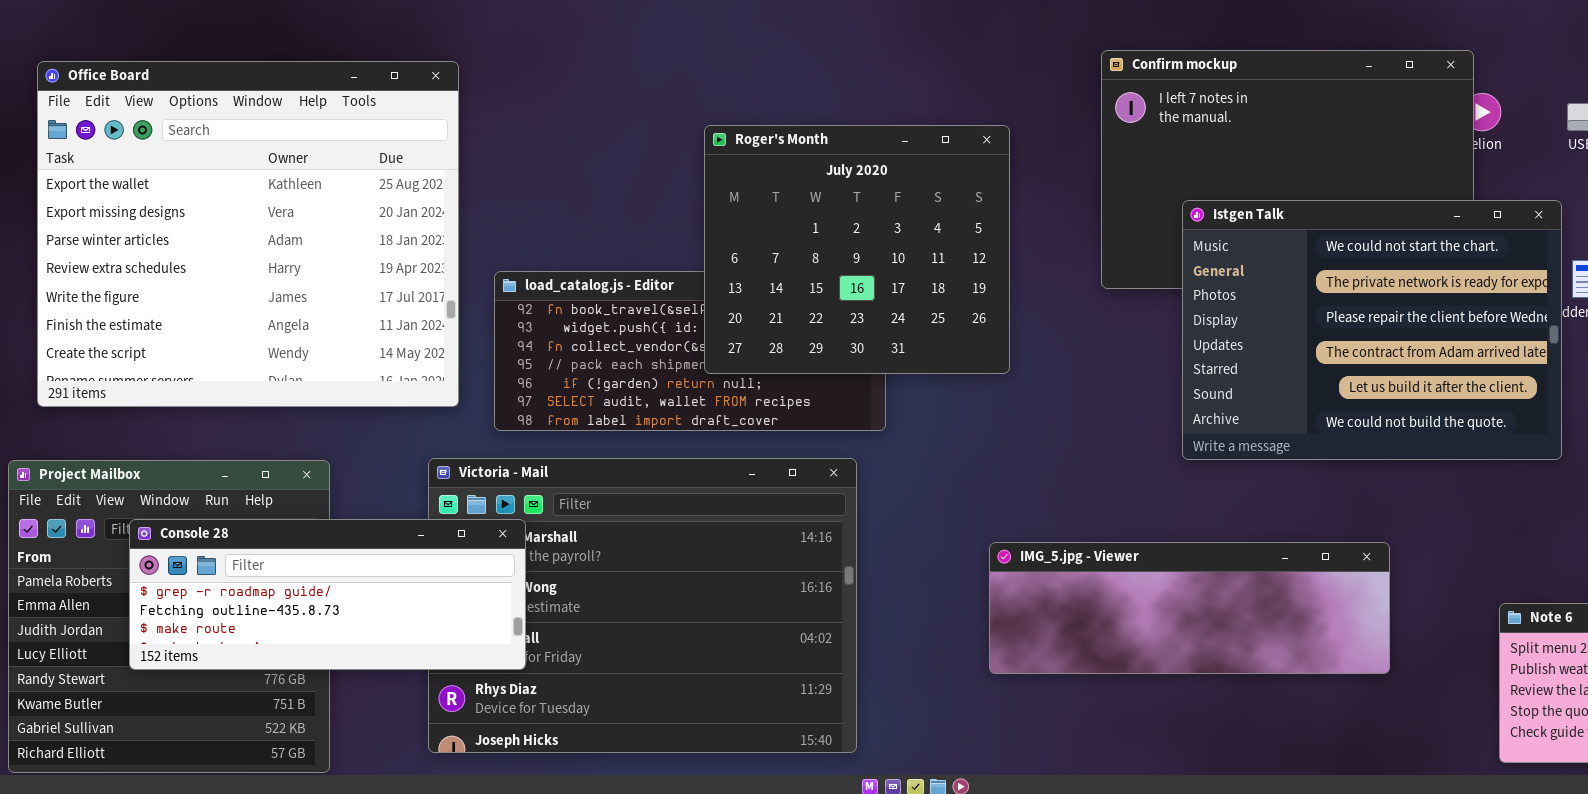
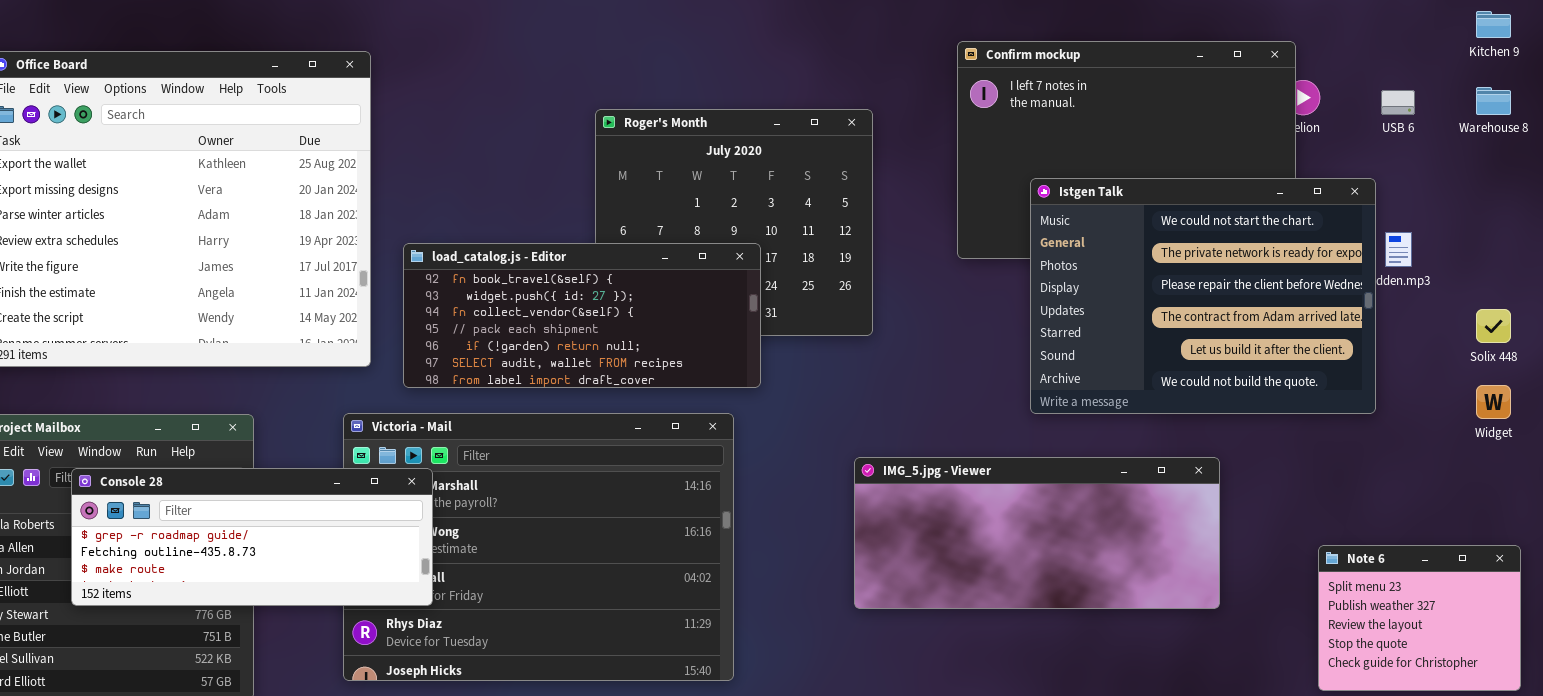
load_catalog.js - Editor: [494,271,886,431] -> [403,243,761,388], raised
IMG_5.jpg - Viewer: [989,542,1390,674] -> [854,457,1220,609], resized

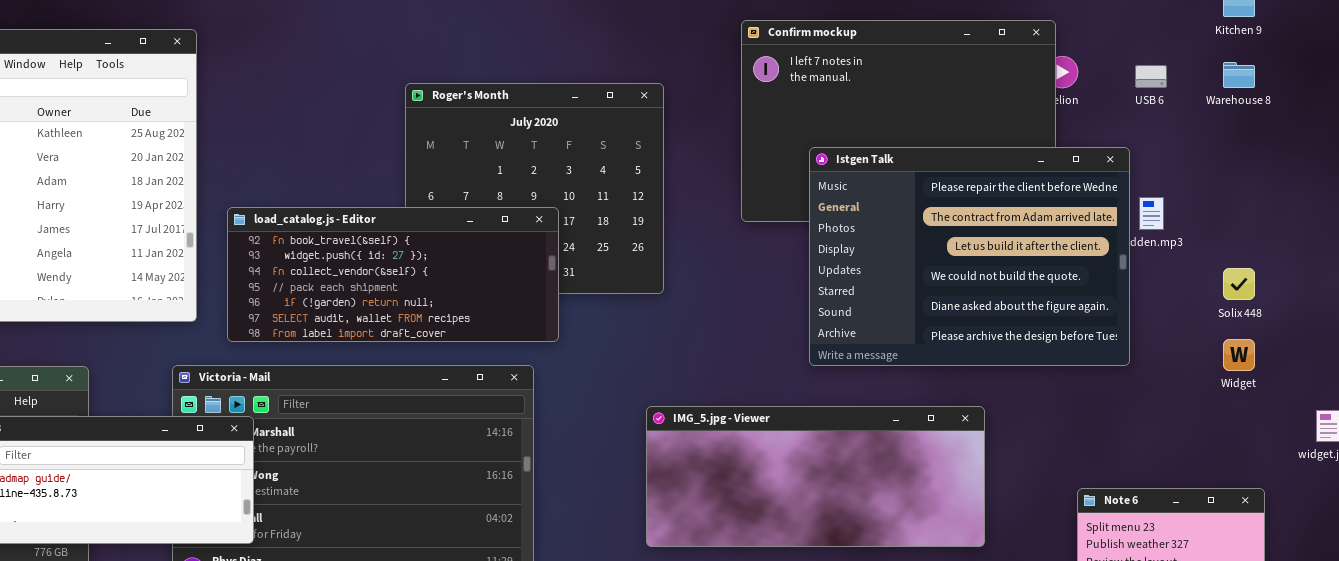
Istgen Talk: [1030,178,1376,414] -> [809,147,1130,366], scrolled down 2 rows

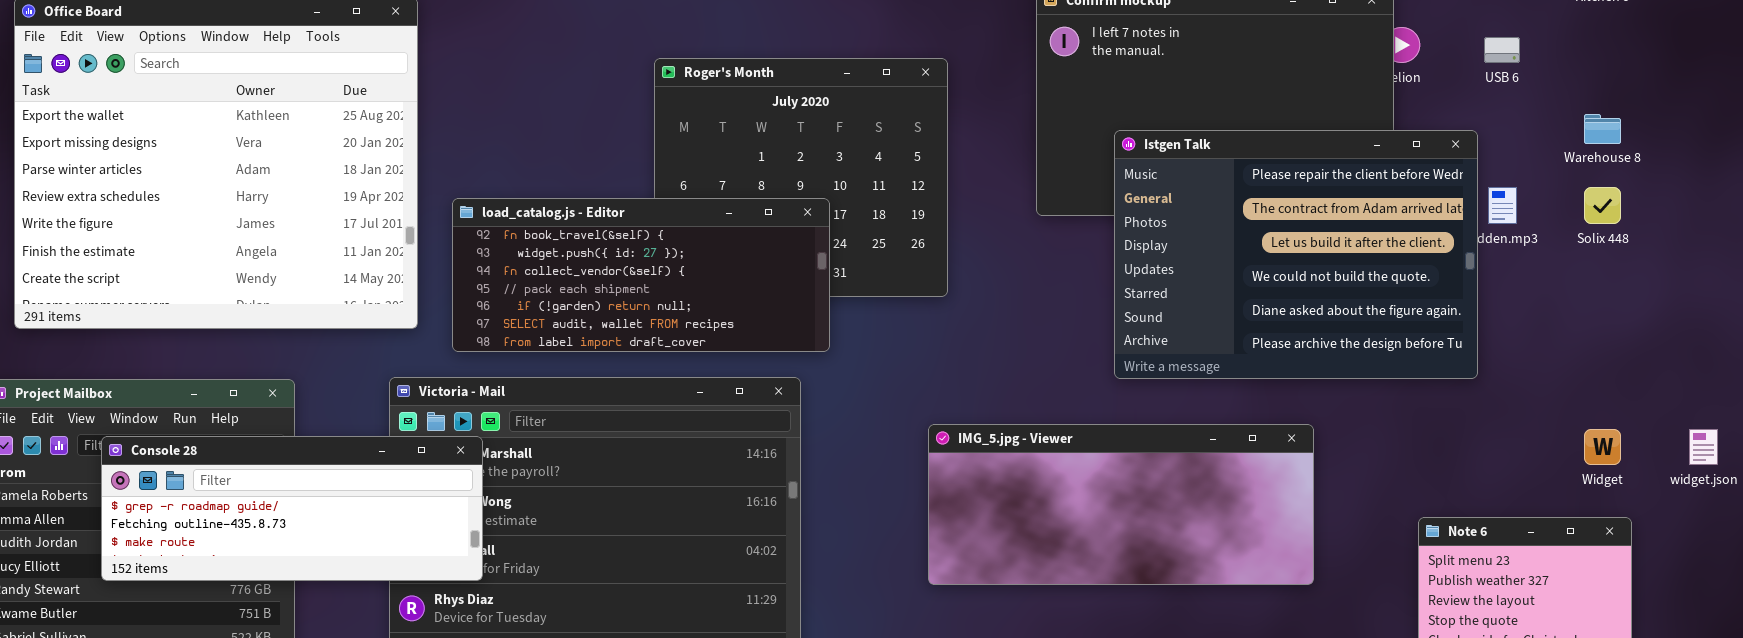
Warehouse 8: [1223,62,1255,88] -> [1584,114,1621,144], moved
Solix 448: [1223,268,1255,300] -> [1584,187,1621,224], moved
Widget: [1223,339,1255,371] -> [1584,429,1621,465], moved

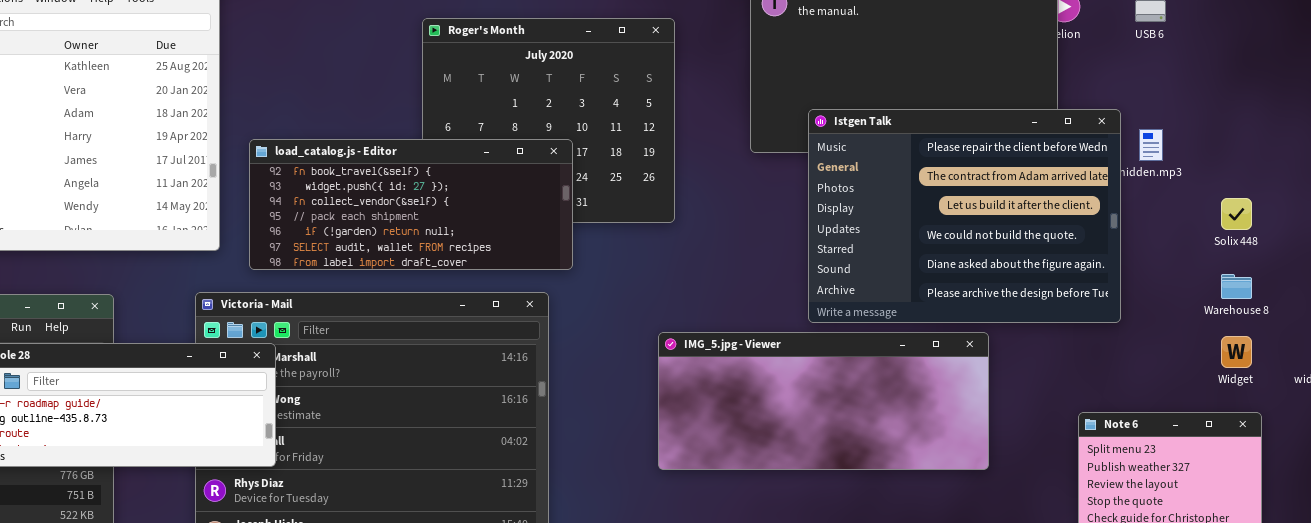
Warehouse 8: [1584,114,1621,144] -> [1221,274,1252,299], moved
Istgen Talk: [1114,130,1478,379] -> [808,109,1121,323], moved
Solix 448: [1584,187,1621,224] -> [1221,198,1252,230], moved

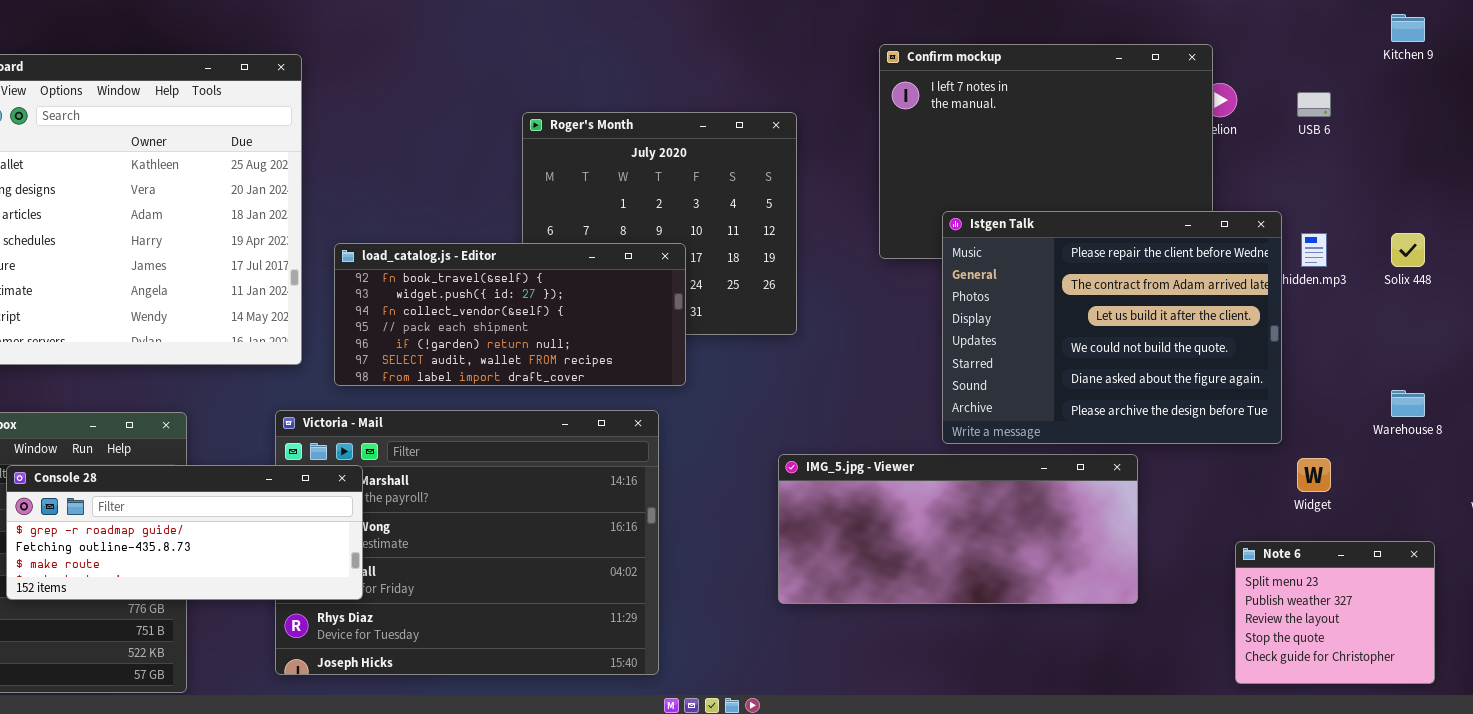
Solix 448: [1221,198,1252,230] -> [1391,233,1425,267], moved
Widget: [1221,336,1252,368] -> [1297,458,1331,492], moved

